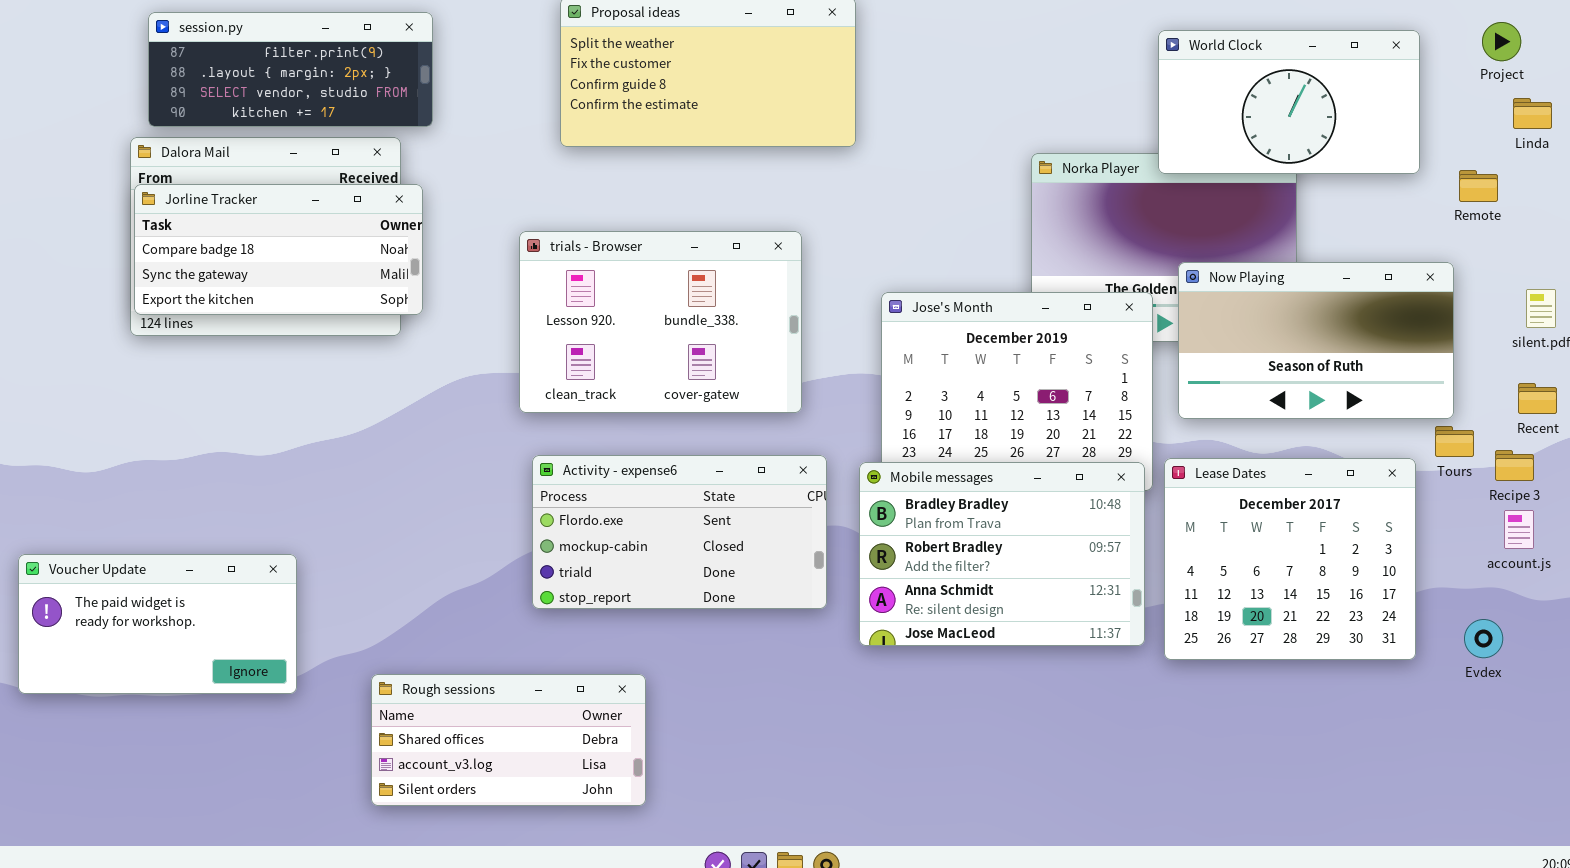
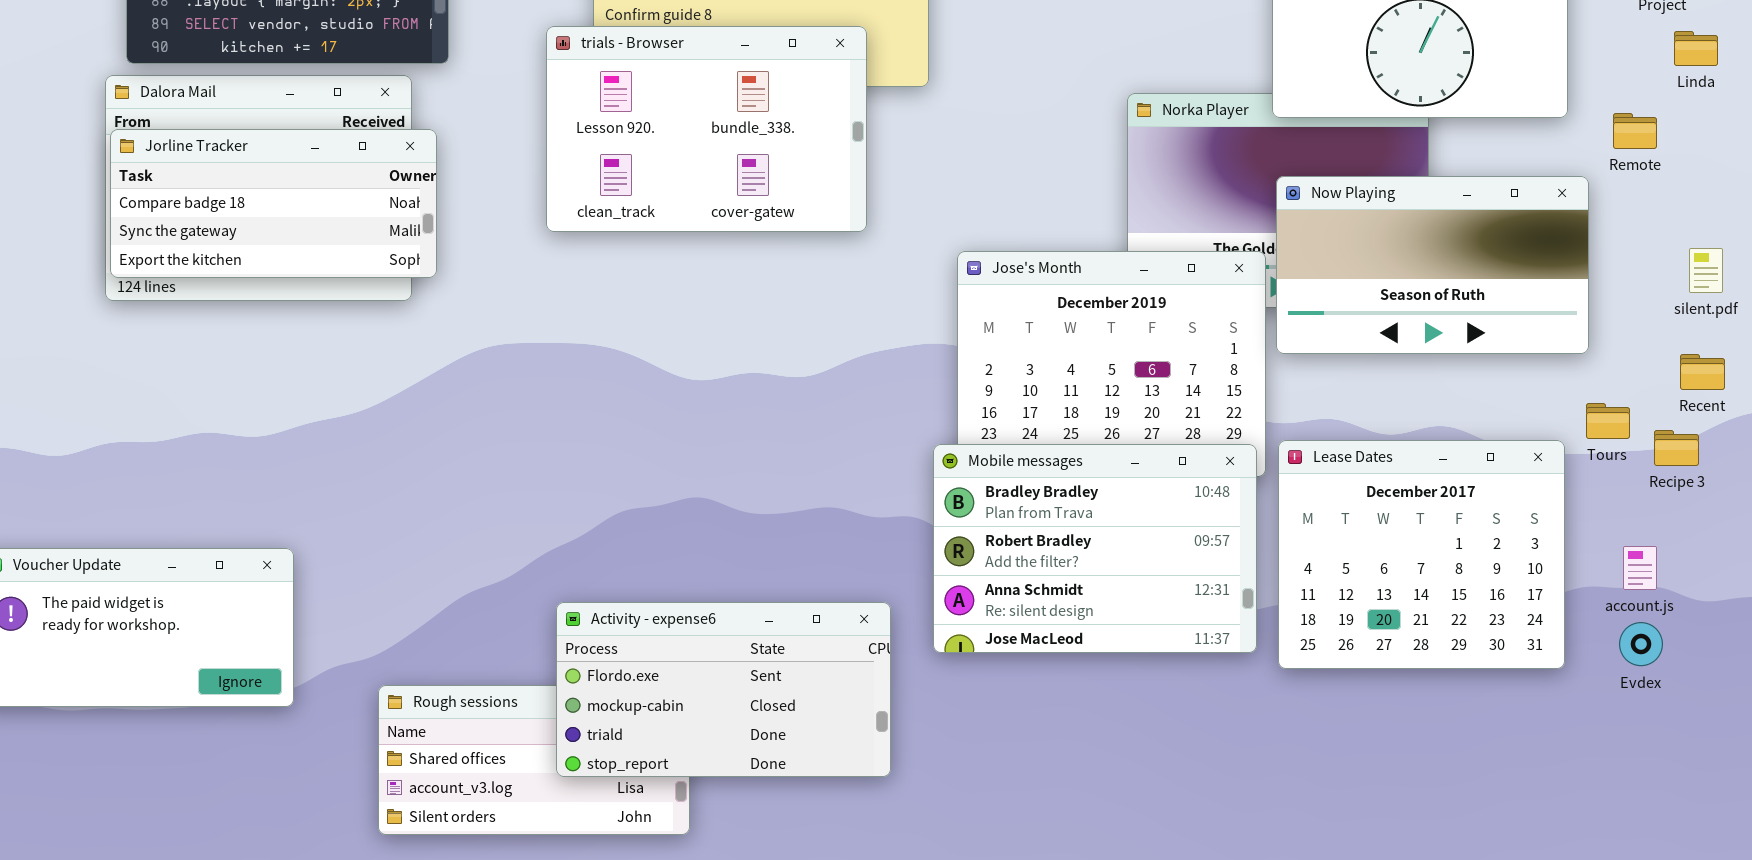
trials - Browser: [519,231,802,413] -> [546,26,867,232], moved
Now Playing: [1178,262,1454,419] -> [1276,176,1589,354], moved
Activity - expense6: [532,455,827,609] -> [556,602,891,777], moved
account.js: [1504,510,1534,549] -> [1623,546,1657,590], moved

